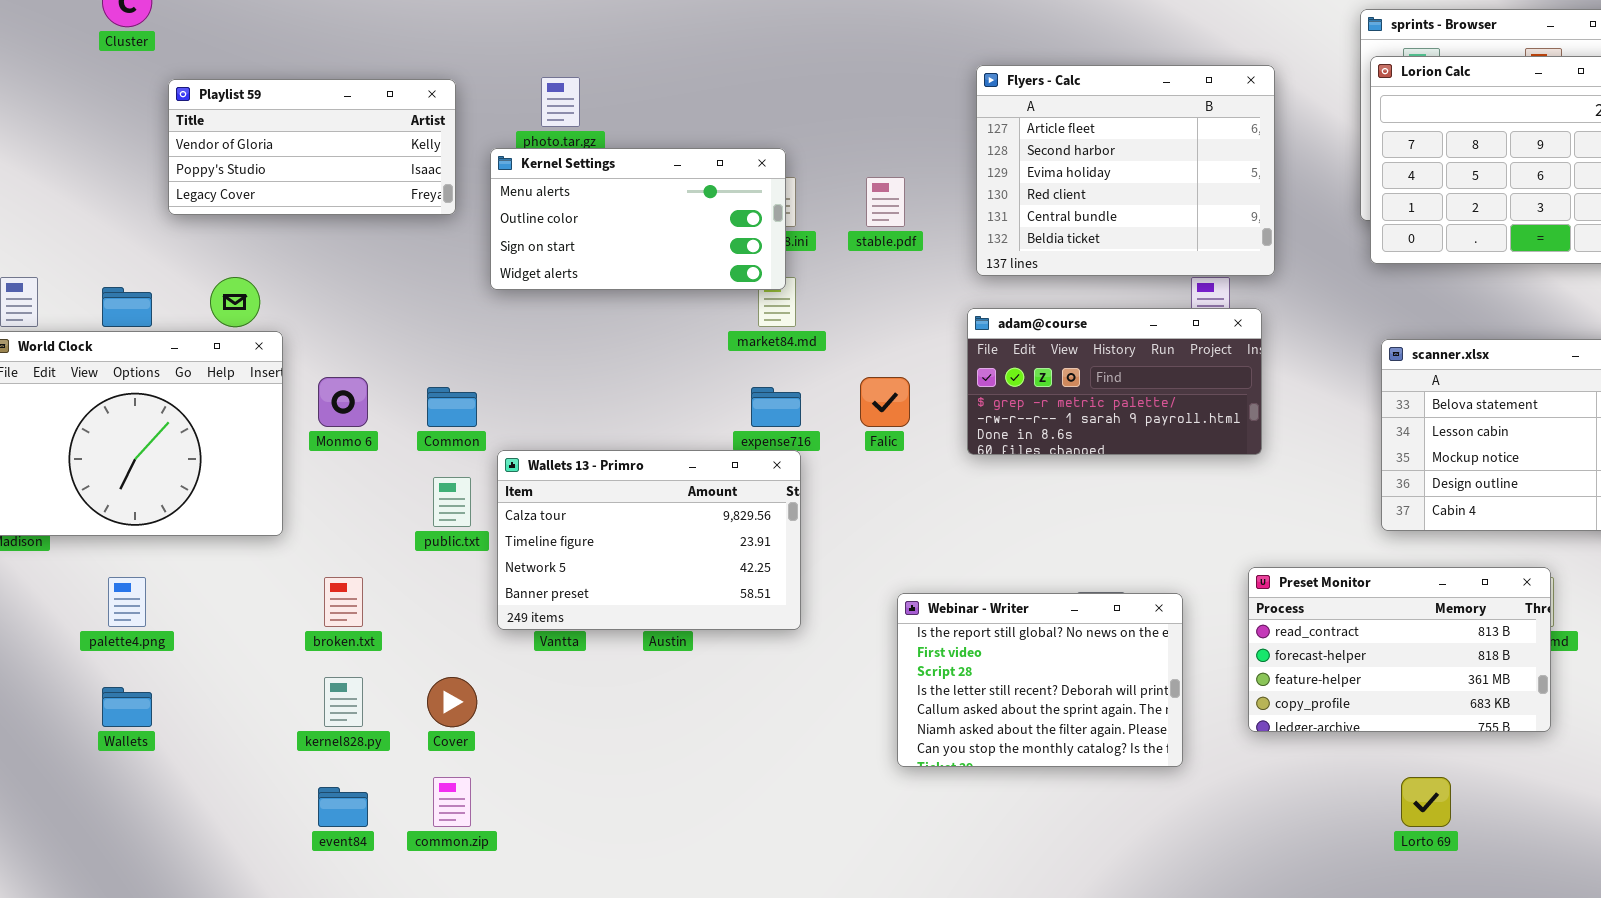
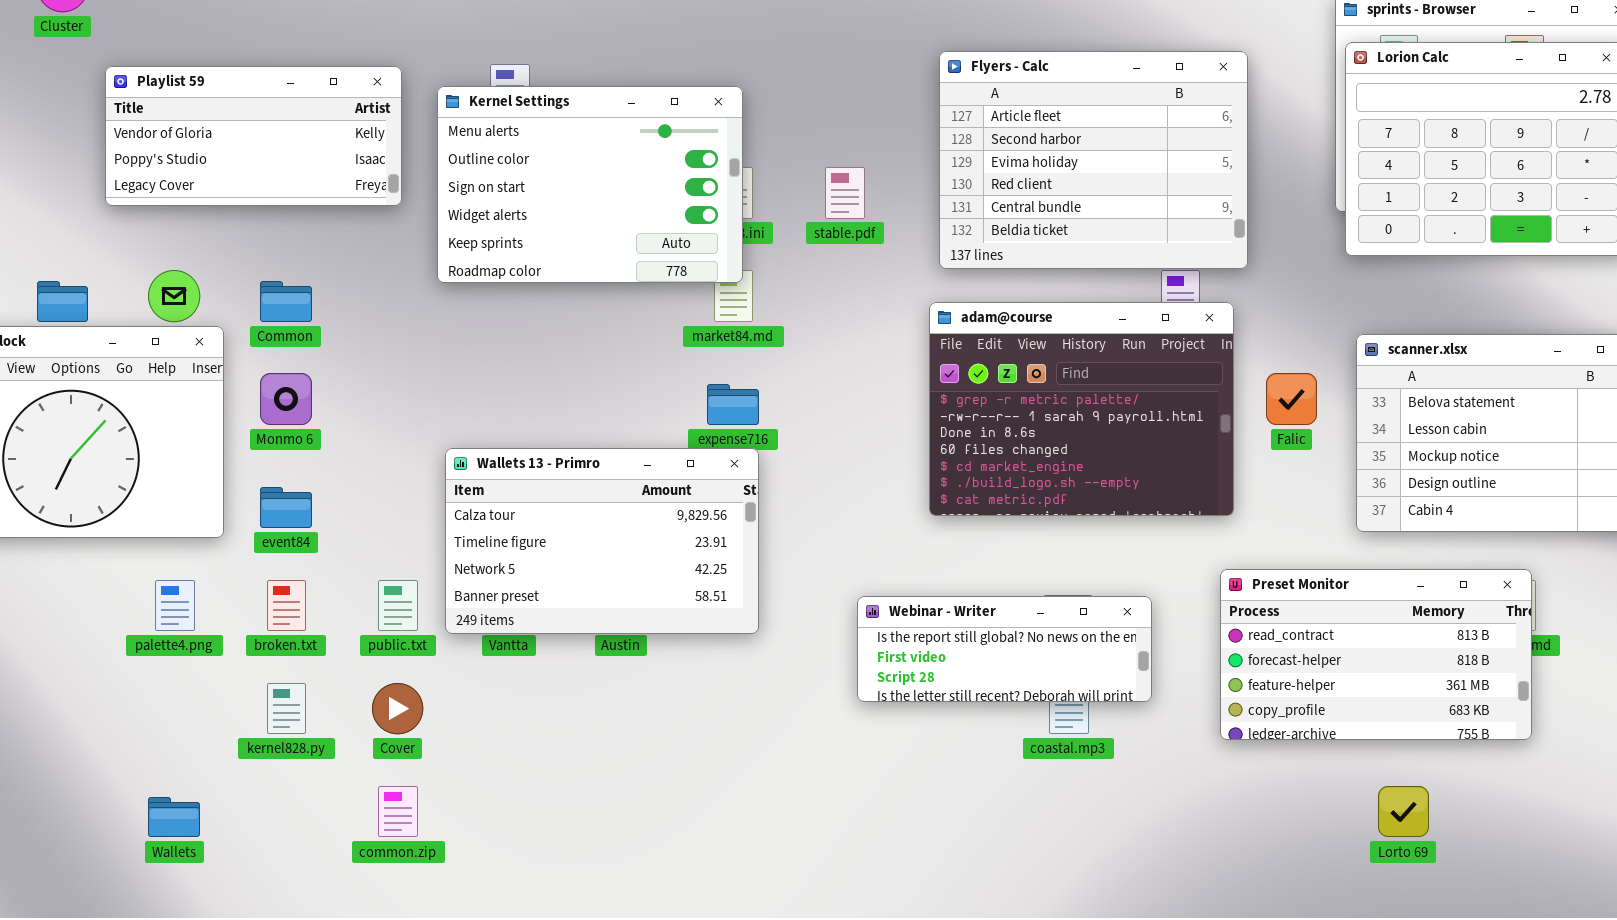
Kernel Settings: [490,148,786,290] -> [437,86,743,283], resized
adam@course: [967,308,1262,455] -> [929,302,1234,516], resized
Falic: [860,377,910,427] -> [1266,373,1317,425], moved
Common: [427,387,477,427] -> [260,281,312,322], moved
public.txt: [433,477,471,527] -> [378,580,418,631], moved
palette4.png: [108,577,146,627] -> [155,580,195,631], moved
Webinar - Writer: [897,593,1183,767] -> [857,596,1152,702], resized
Wallets: [102,687,152,727] -> [148,797,200,837], moved
event84: [318,787,368,827] -> [260,487,312,528], moved

